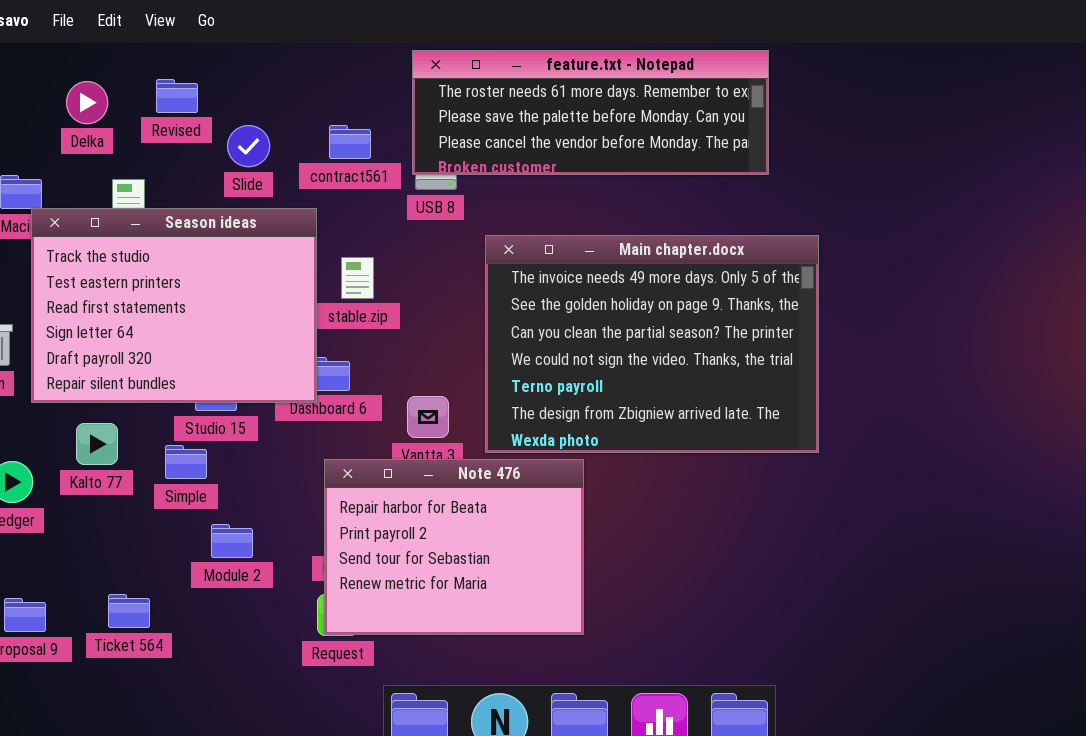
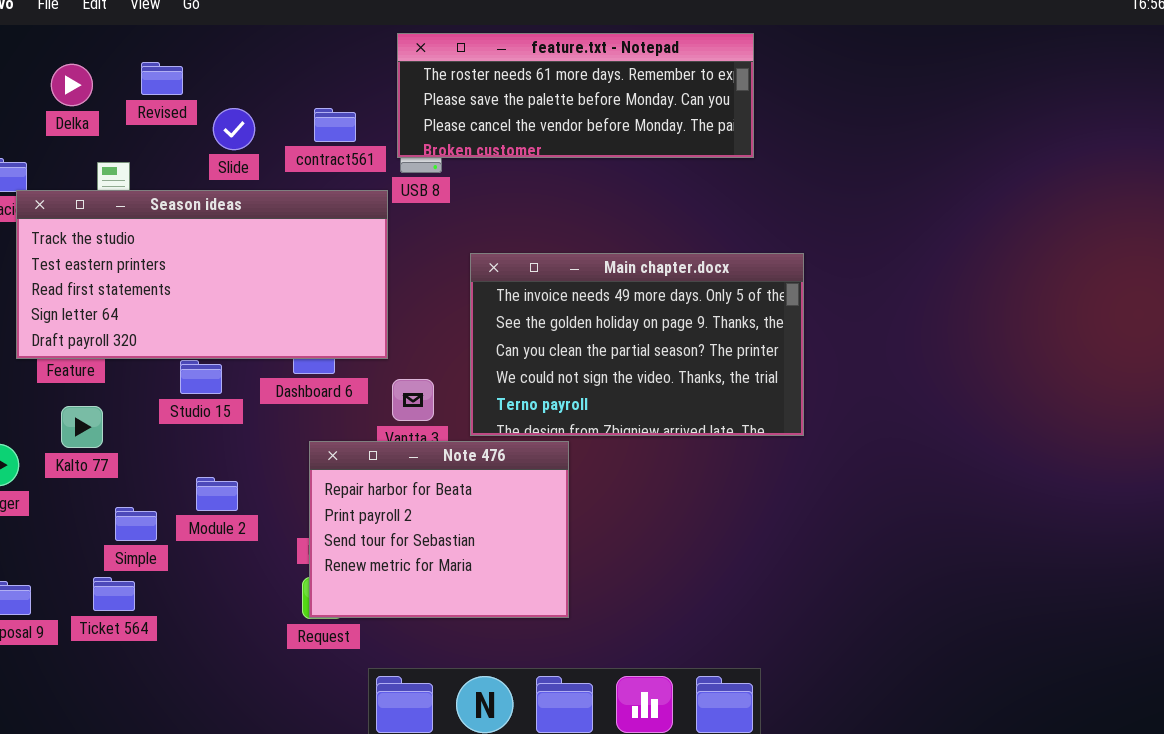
Season ideas: [31,208,317,403] -> [16,190,388,359], resized
Main chapter.docx: [485,235,819,453] -> [470,253,804,436], resized
Simple: [165,445,207,479] -> [115,507,157,541], moved
Module 2: [211,524,253,558] -> [196,477,238,511], moved

